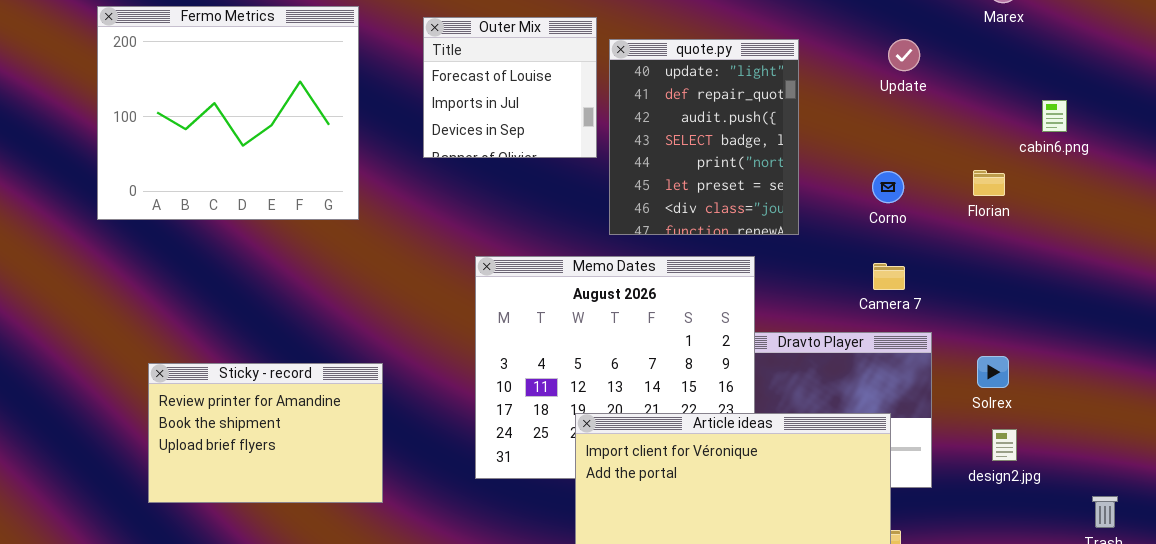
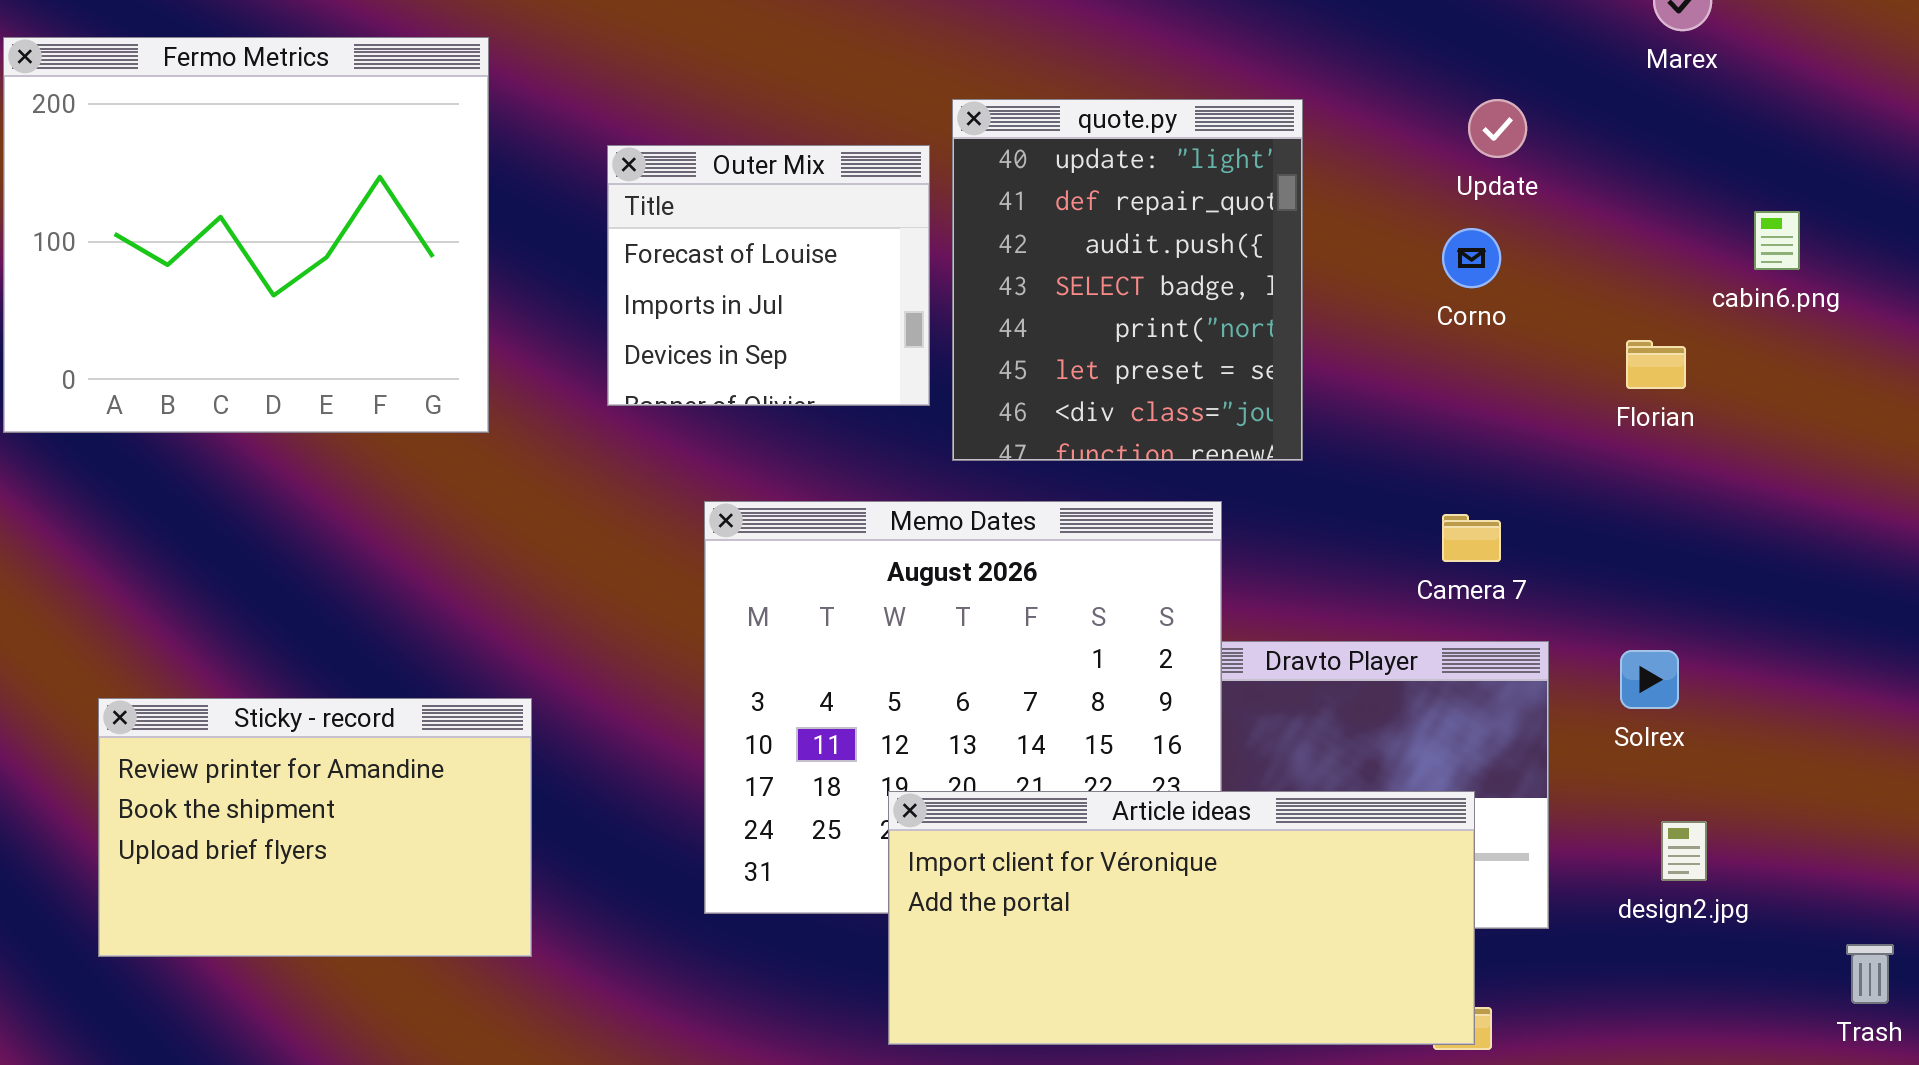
Outer Mix: [423,17,597,158] -> [607,145,930,406], moved
Corno: [872,171,904,203] -> [1442,228,1501,288], moved
Solrex: [977,356,1009,388] -> [1620,650,1679,709], moved

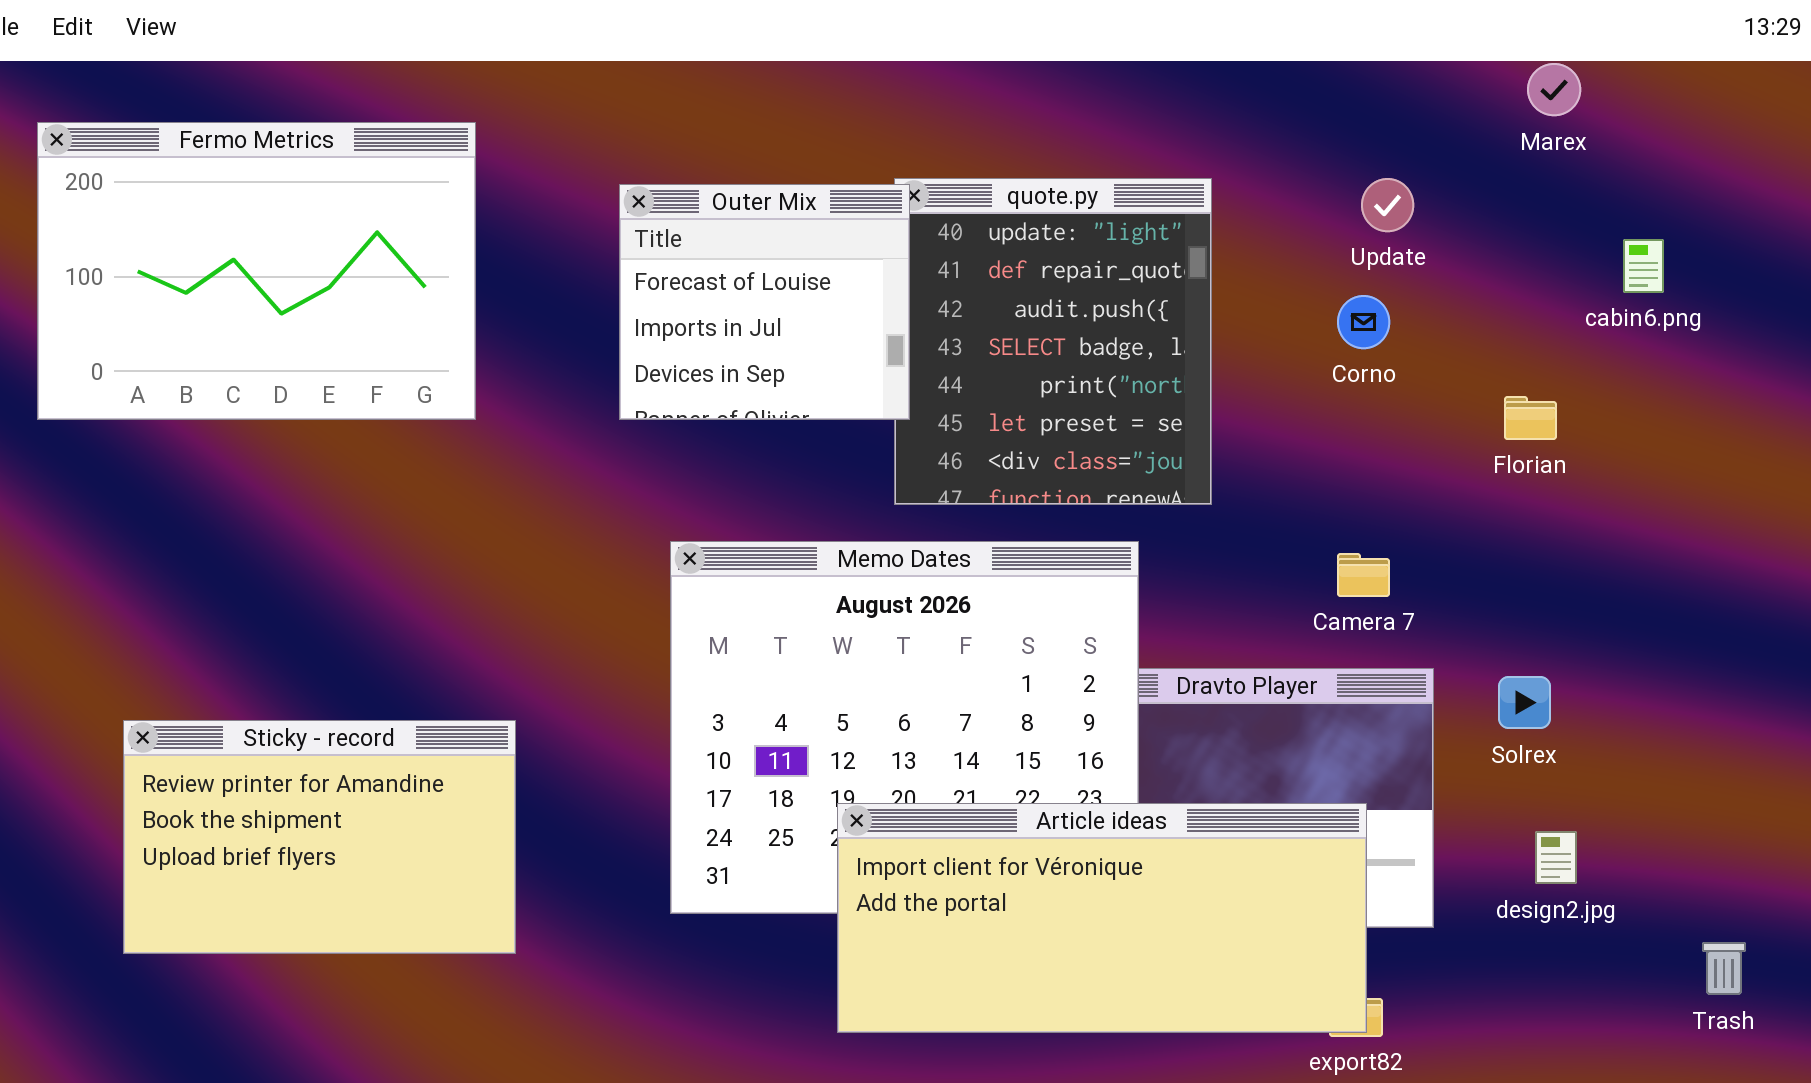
Fermo Metrics: [3,37,489,433] -> [37,122,476,420], resized
Outer Mix: [607,145,930,406] -> [619,184,910,420], moved
cabin6.png: [1754,211,1800,270] -> [1623,239,1664,293], moved

